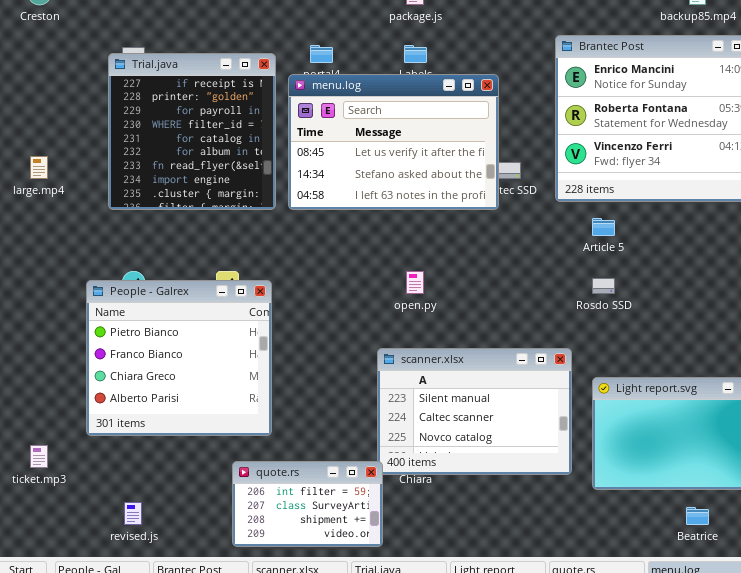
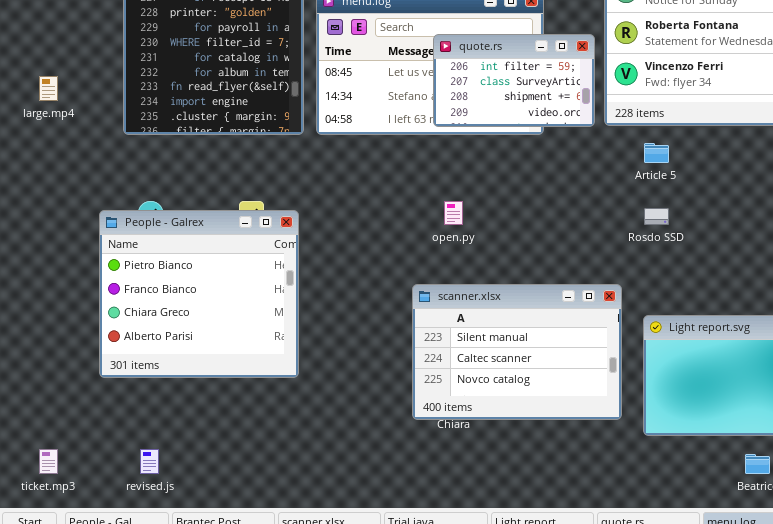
ticket.mp3: [30,445,48,468] -> [39,449,58,474], moved
quote.rs: [232,461,383,547] -> [433,34,595,127], moved

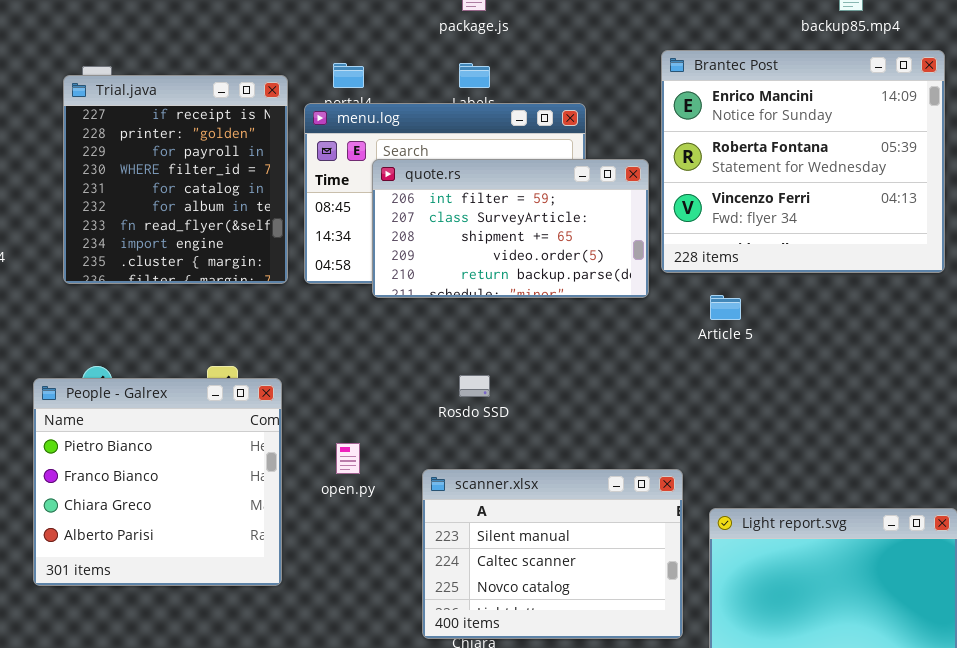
quote.rs: [433,34,595,127] -> [372,159,649,298], resized
open.py: [444,201,463,225] -> [336,443,360,474], moved
Rosdo SSD: [644,208,669,225] -> [459,375,490,397], moved

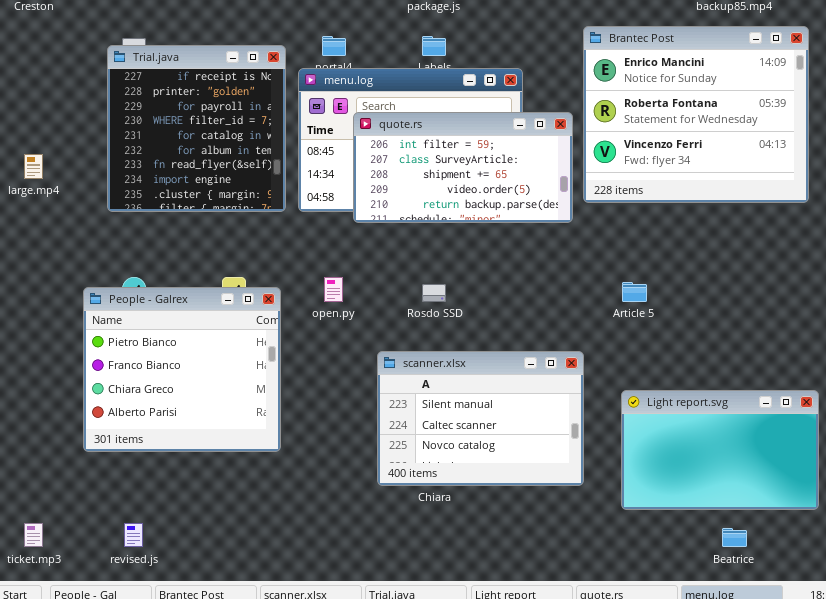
Article 5: [710,295,741,320] -> [622,282,647,302], moved
open.py: [336,443,360,474] -> [324,277,343,302], moved
scanner.xlsx: [422,469,683,639] -> [377,351,584,486], moved

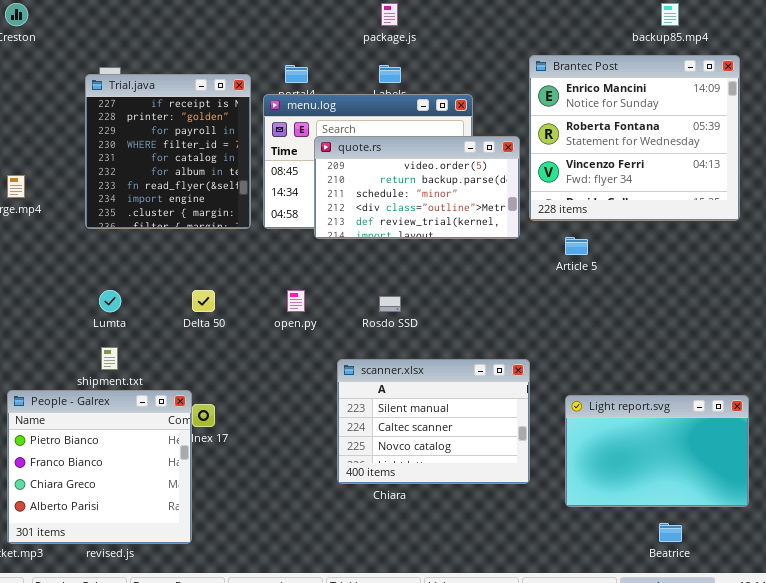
quote.rs: [353,112,573,223] -> [314,136,520,239], scrolled down 3 rows
Article 5: [622,282,647,302] -> [565,237,588,255], moved
People - Galrex: [83,287,281,452] -> [7,390,192,544], moved

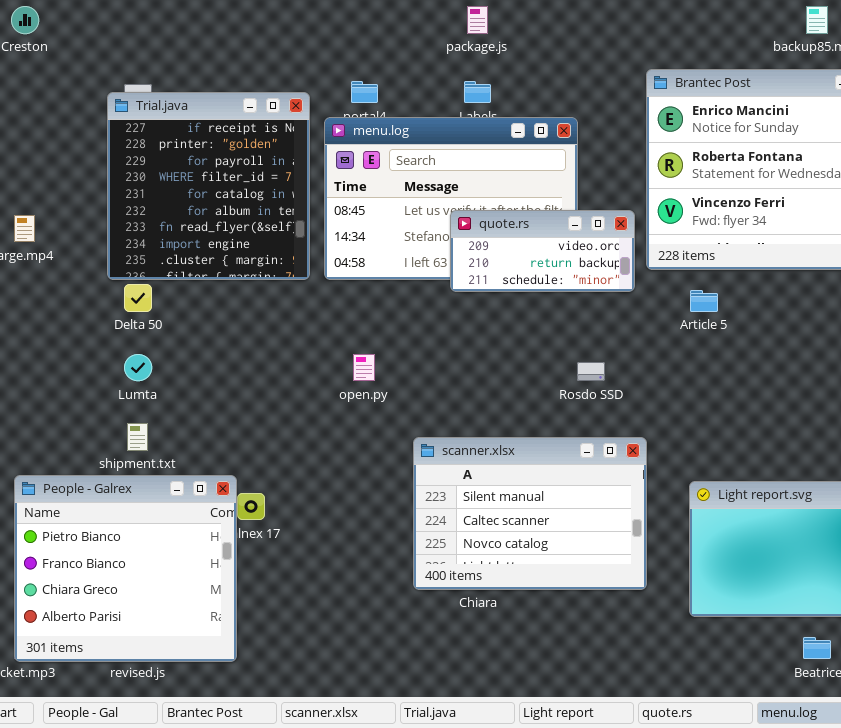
quote.rs: [314,136,520,239] -> [450,210,635,292], resized
Delta 50: [192,290,215,312] -> [124,284,152,312], moved
Rosdo SSD: [379,296,401,312] -> [577,362,605,381], moved

